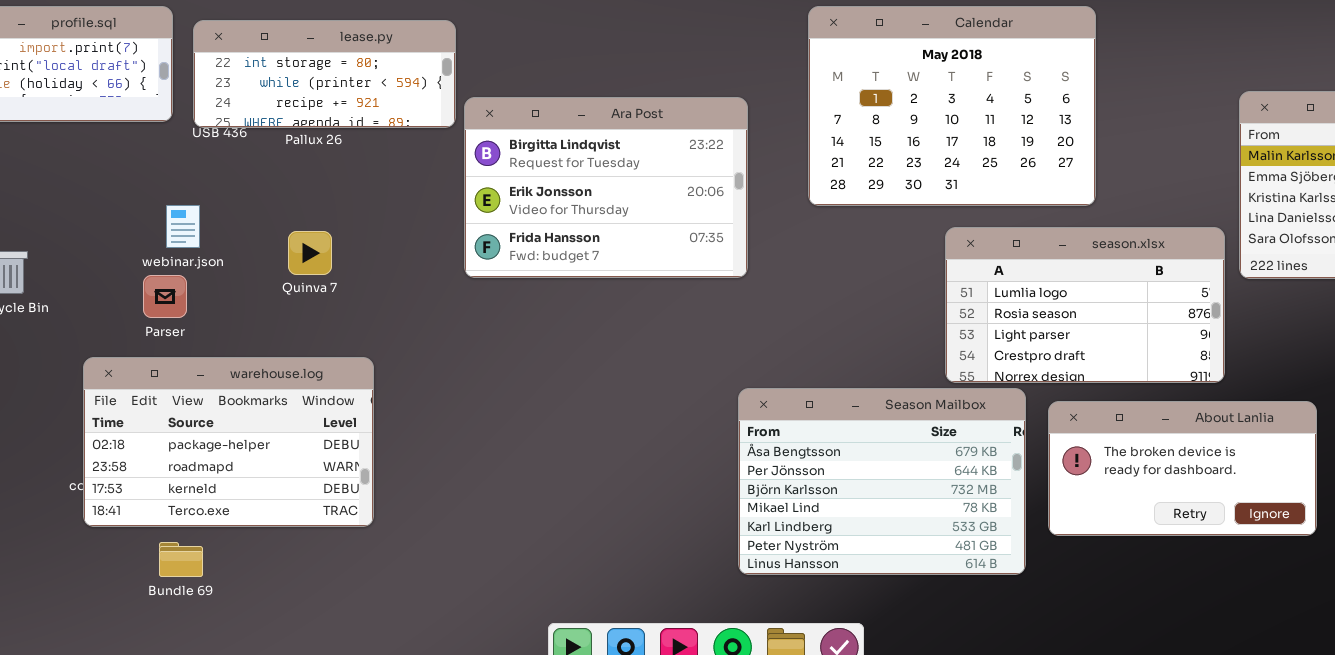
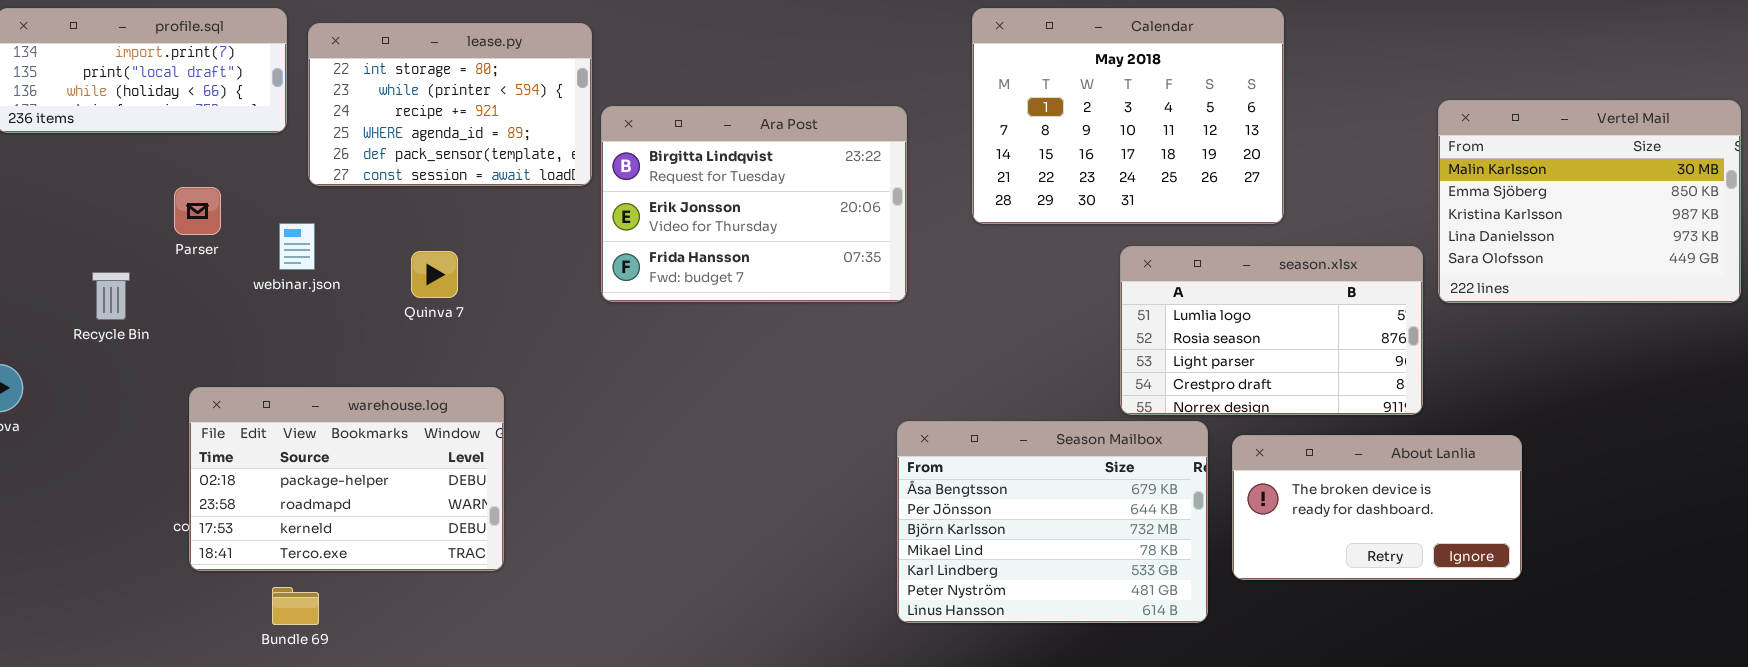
lease.py: [193,20,456,128] -> [308,23,592,186], resized
Parser: [143,275,187,318] -> [174,187,221,235], moved

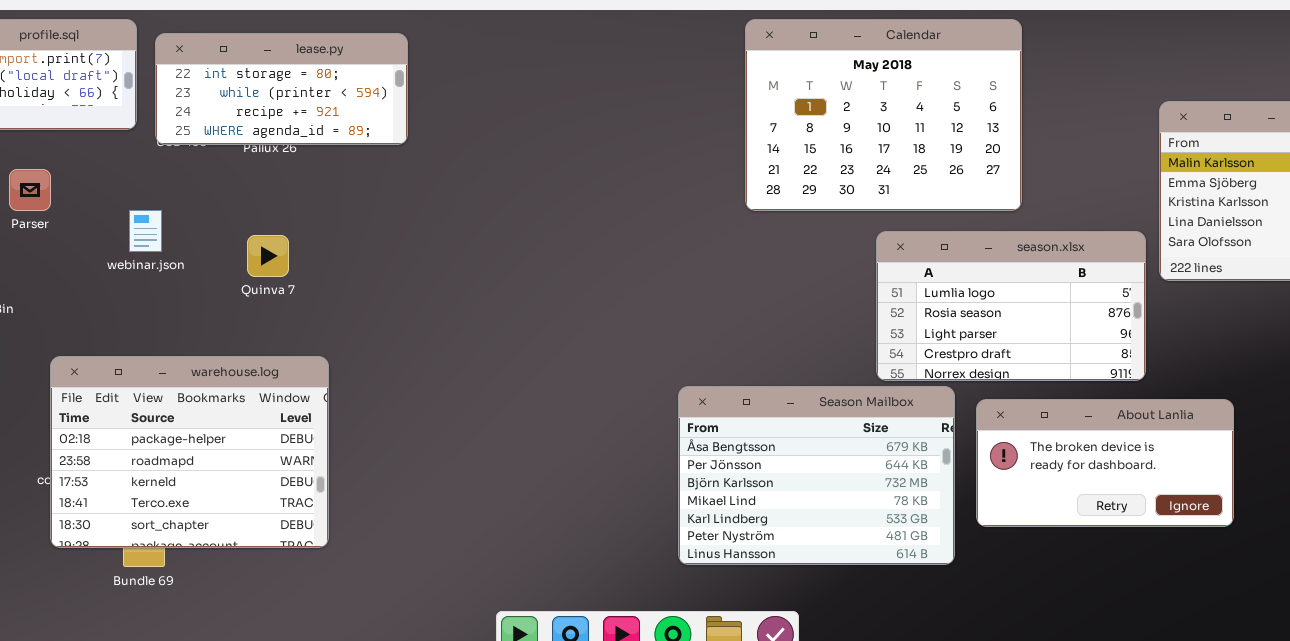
lease.py: [308,23,592,186] -> [155,33,408,145], resized
Ara Post: [601,106,907,302] -> none, closed
Parser: [174,187,221,235] -> [9,169,51,211], moved
warehouse.log: [189,387,504,571] -> [50,356,329,548], resized

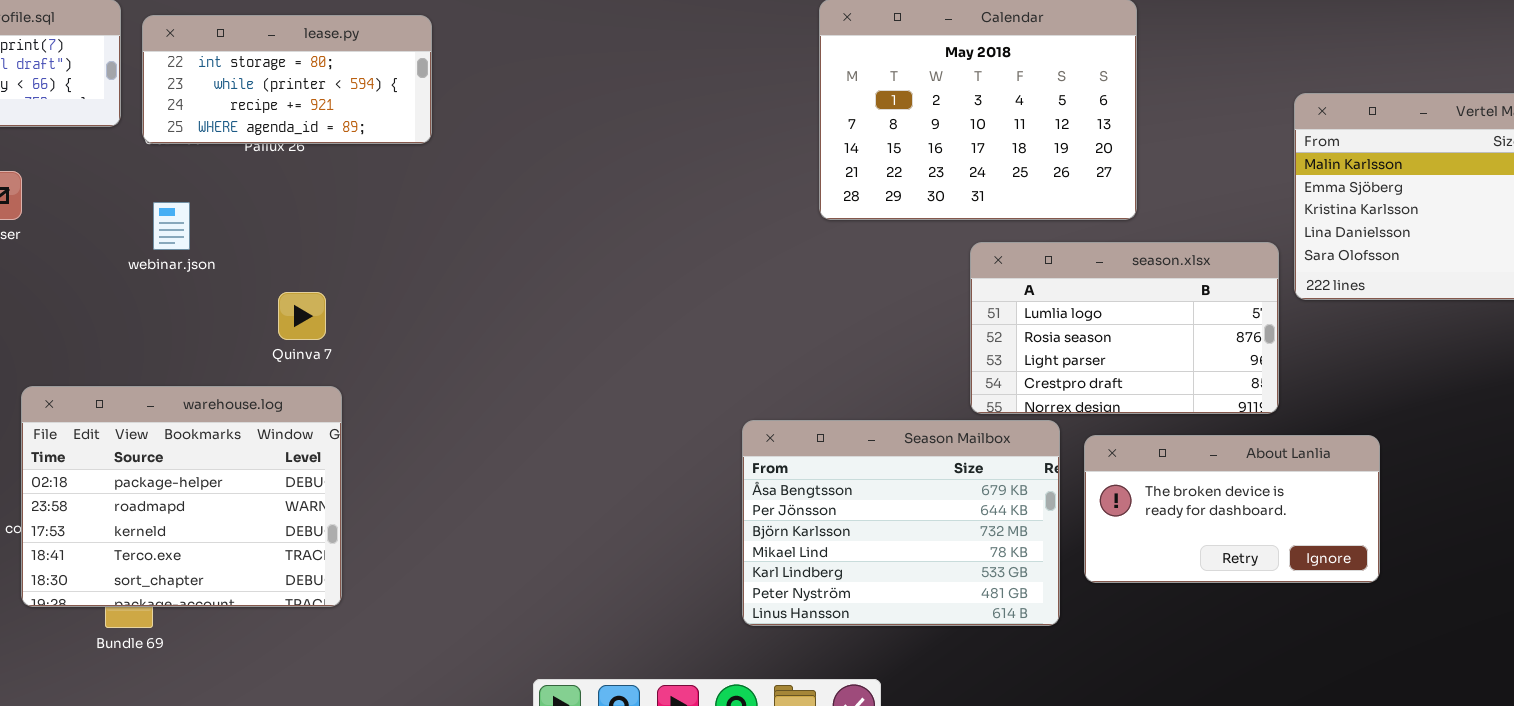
webinar.json: [129,210,162,252] -> [153,202,190,250], moved
Quinva 7: [247,235,289,277] -> [278,292,326,340], moved

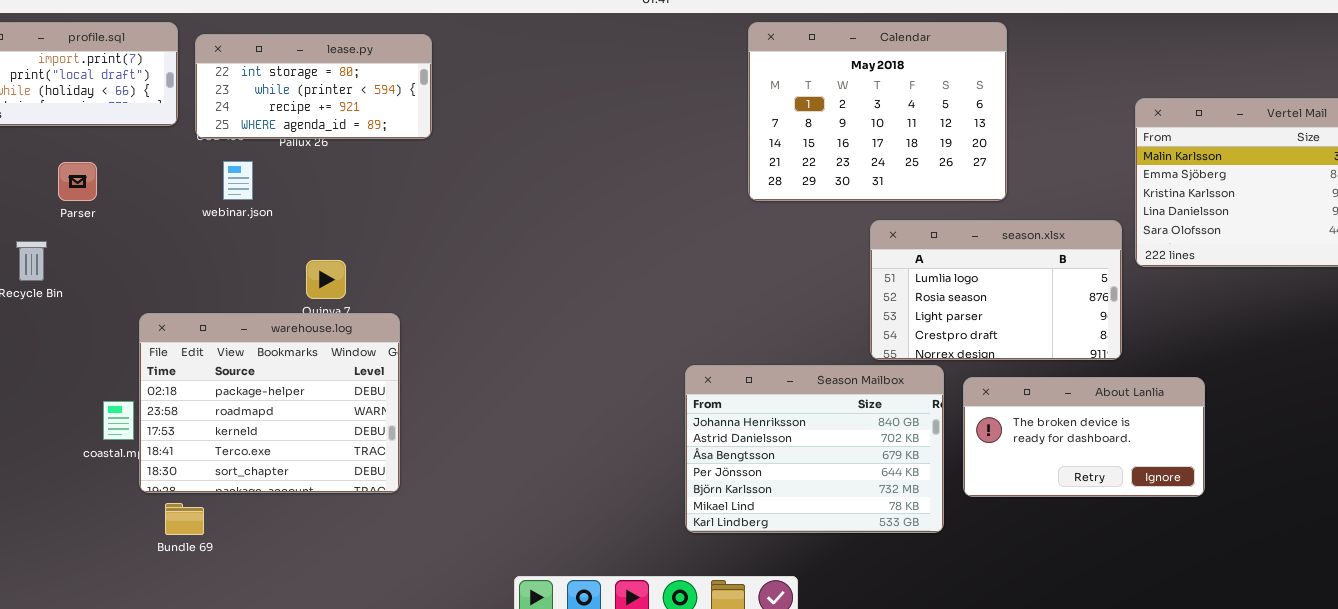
webinar.json: [153,202,190,250] -> [223,161,253,200], moved
warehouse.log: [21,386,342,607] -> [139,313,400,493], moved
Season Mailbox: [742,420,1060,626] -> [685,365,944,533], scrolled up 2 rows

